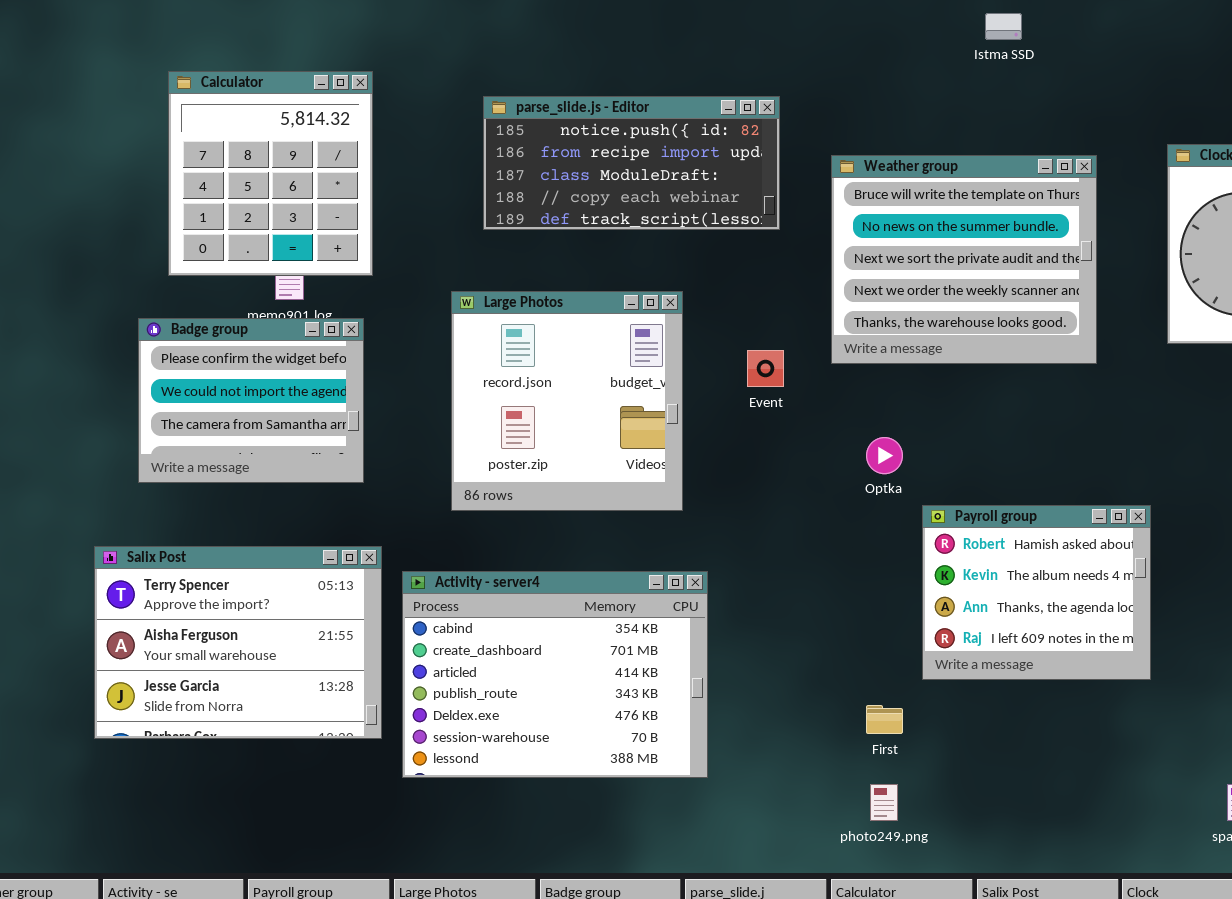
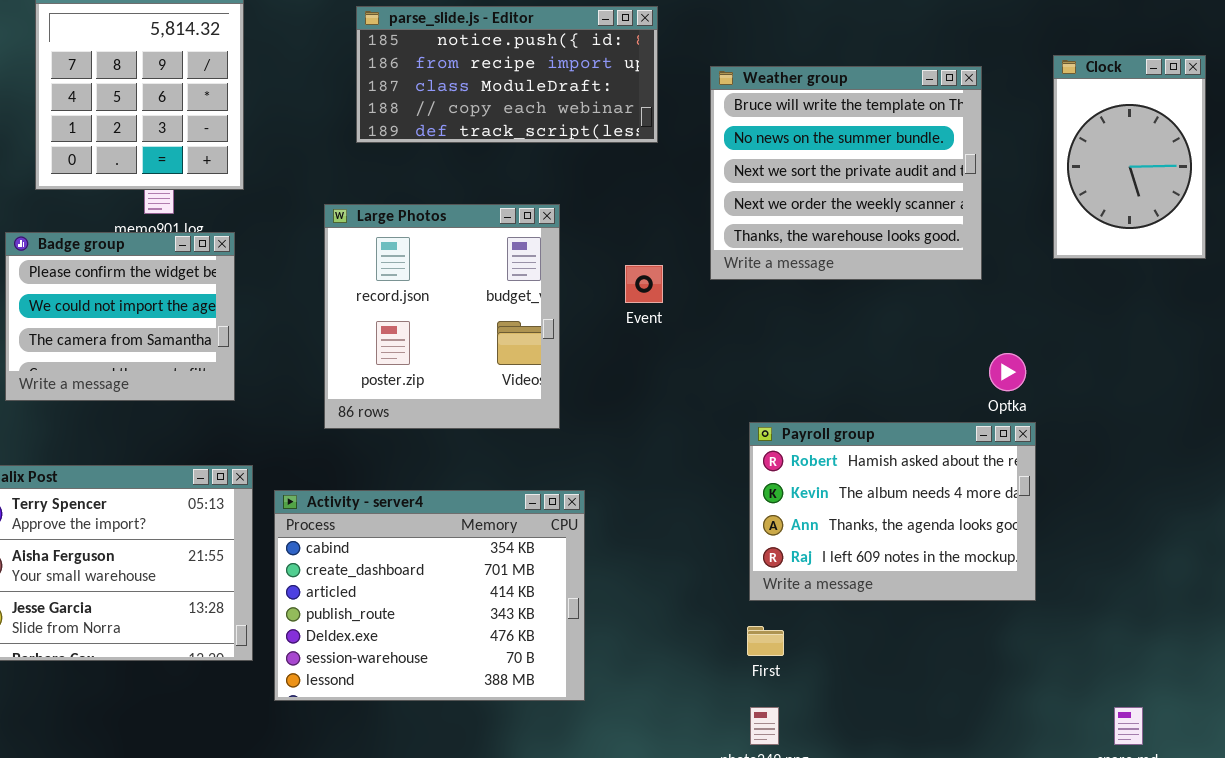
Optka: [866,437,903,474] -> [989,353,1026,391], moved
Payroll group: [922,505,1151,680] -> [749,422,1036,601], resized

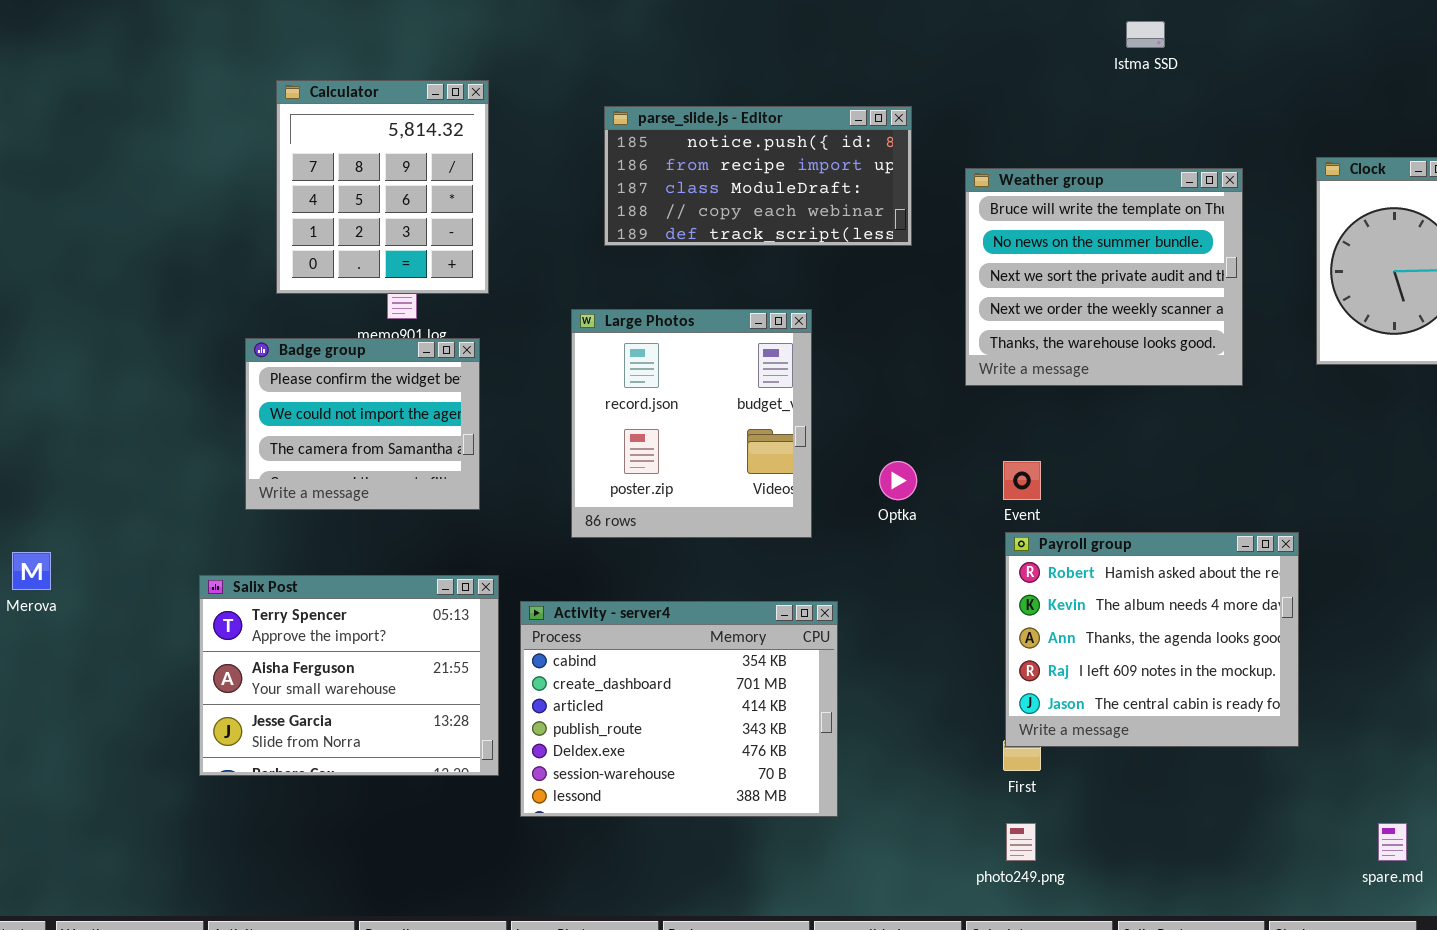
Event: [625,265,663,303] -> [1003,461,1041,500], moved
Optka: [989,353,1026,391] -> [879,461,917,500], moved
Payroll group: [749,422,1036,601] -> [1005,532,1299,747], resized

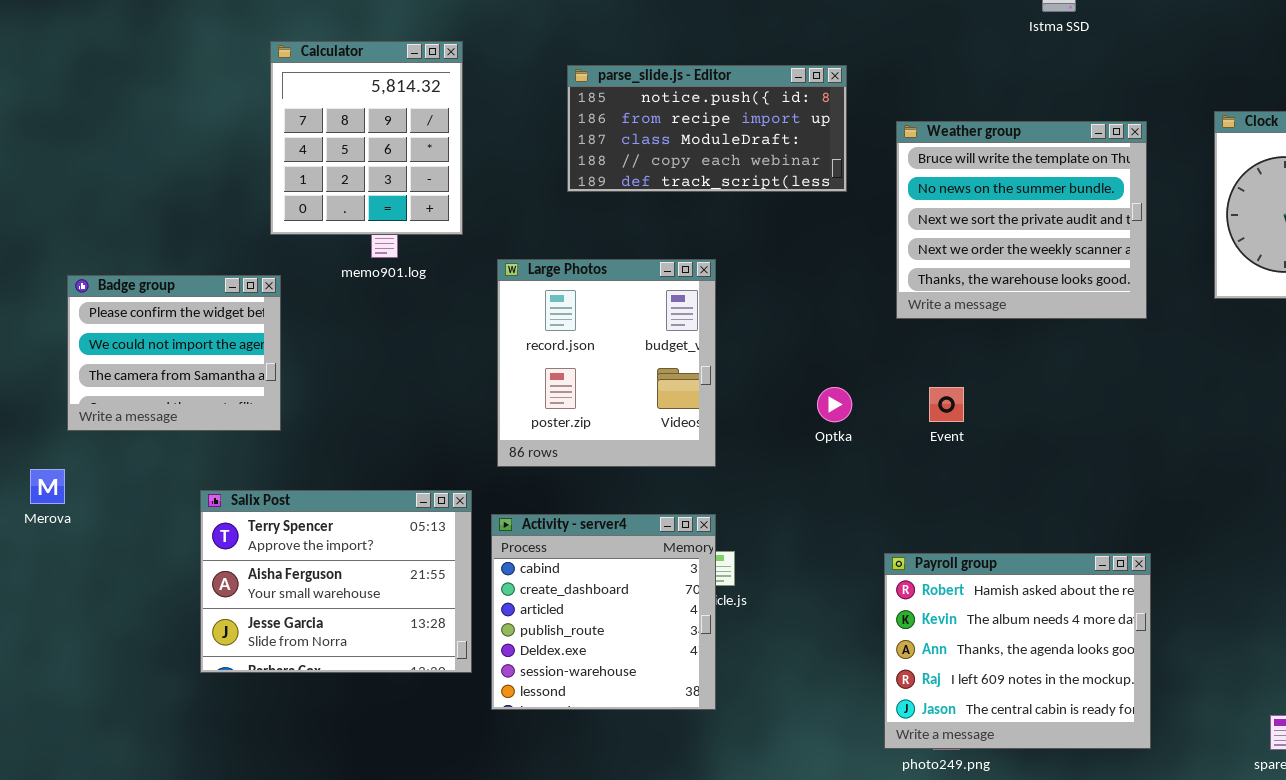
Large Photos: [571,309,812,538] -> [497,259,716,467], moved
Badge group: [245,338,480,510] -> [67,275,281,431], moved
Payroll group: [1005,532,1299,747] -> [884,553,1151,749], moved
Activity - server4: [520,601,838,817] -> [491,514,716,710], resized

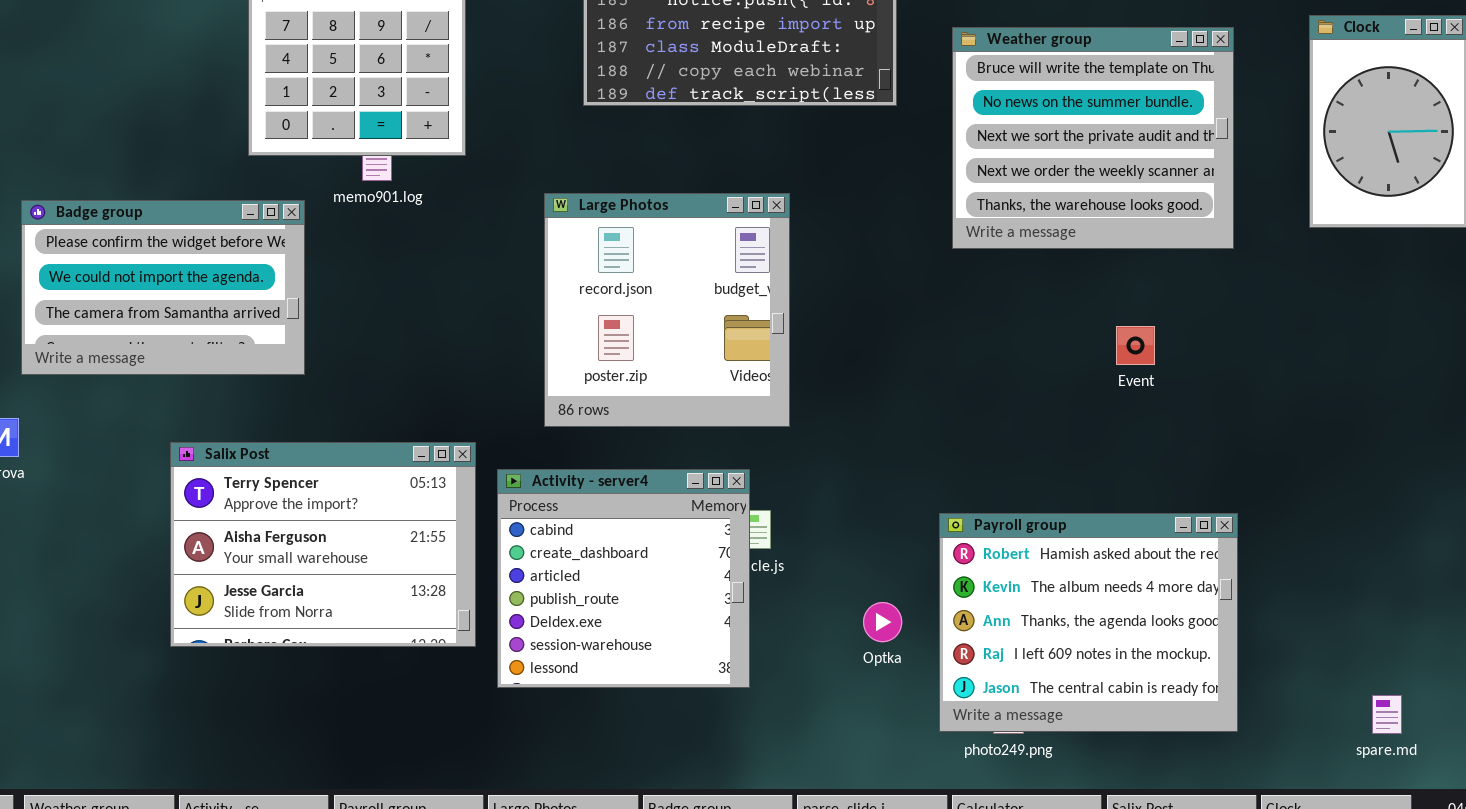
Large Photos: [497,259,716,467] -> [544,193,790,427], moved
Badge group: [67,275,281,431] -> [21,200,305,375], resized
Optka: [817,387,852,422] -> [863,602,902,642], moved
Event: [929,387,964,422] -> [1116,326,1155,365], moved

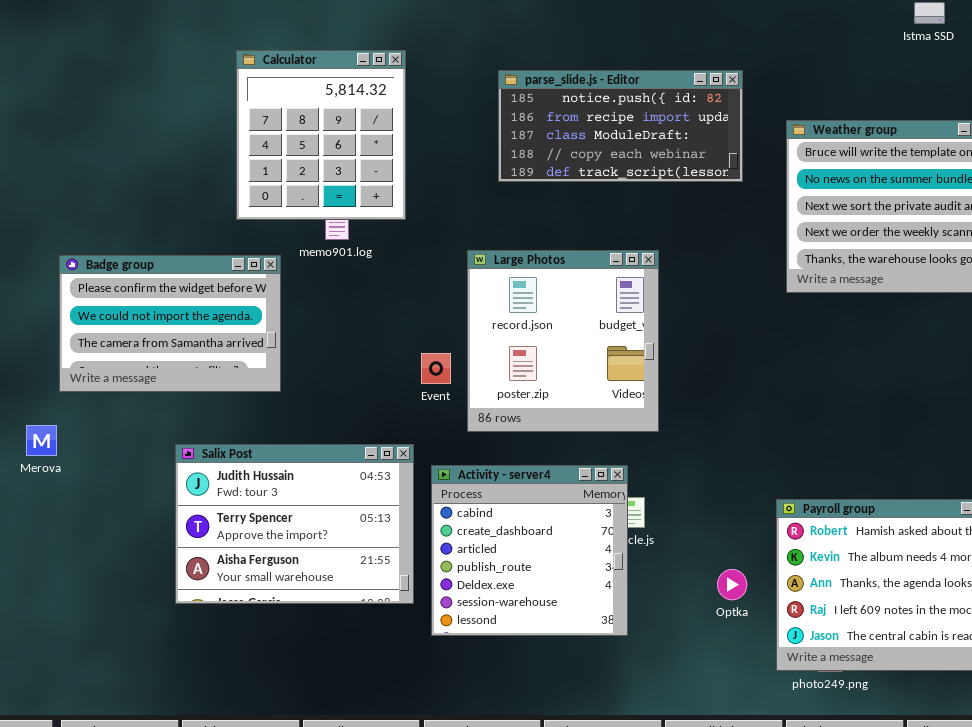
Event: [1116,326,1155,365] -> [421,353,451,384], moved
Salix Post: [170,442,476,647] -> [175,444,414,604], scrolled up 1 row

